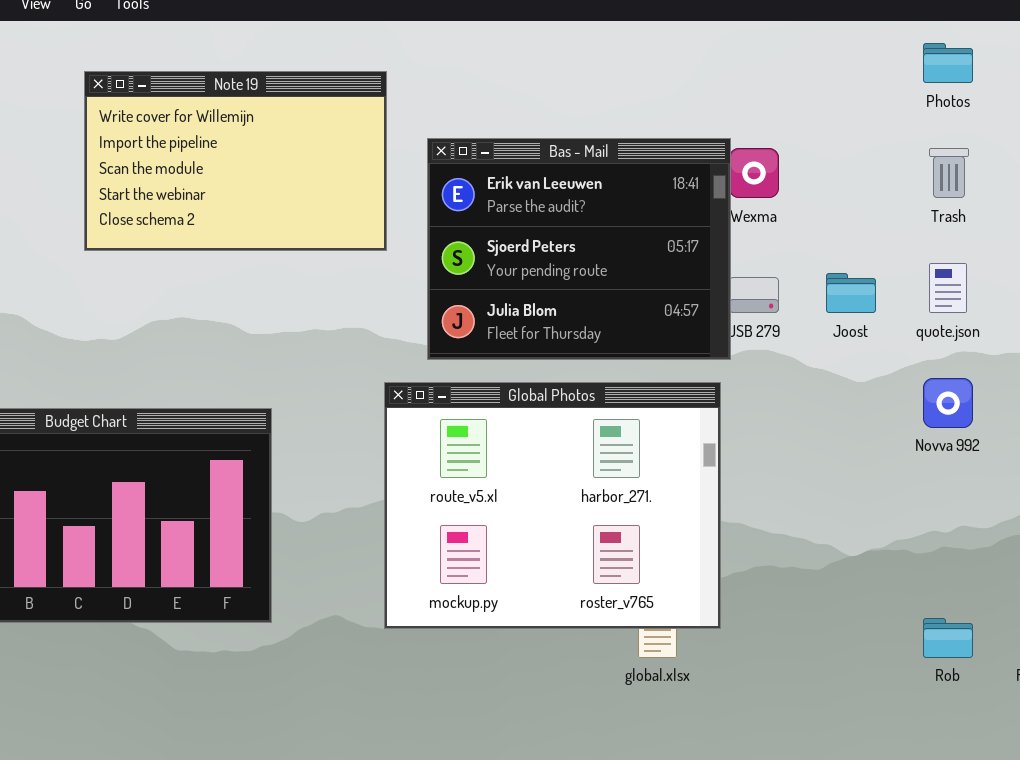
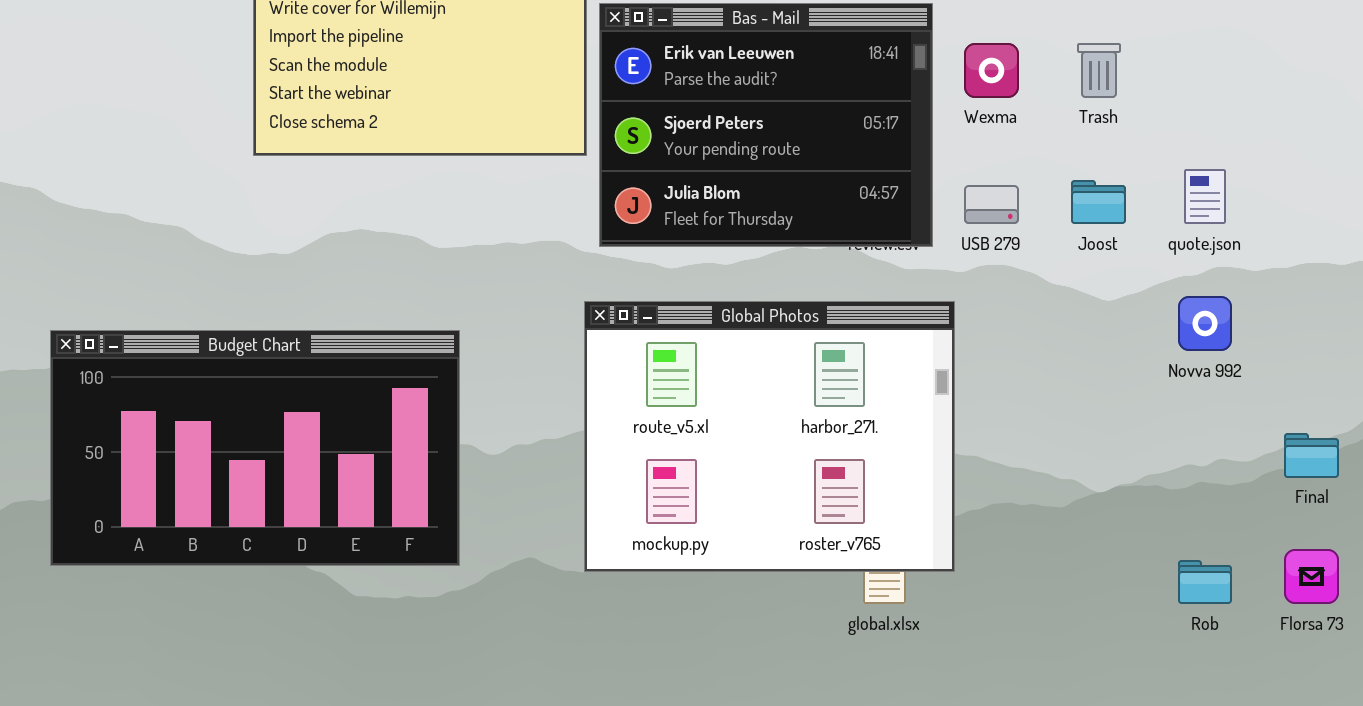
Bas - Mail: [427,138,731,360] -> [599,3,933,247], moved
Trash: [929,148,969,198] -> [1077,43,1121,98], moved

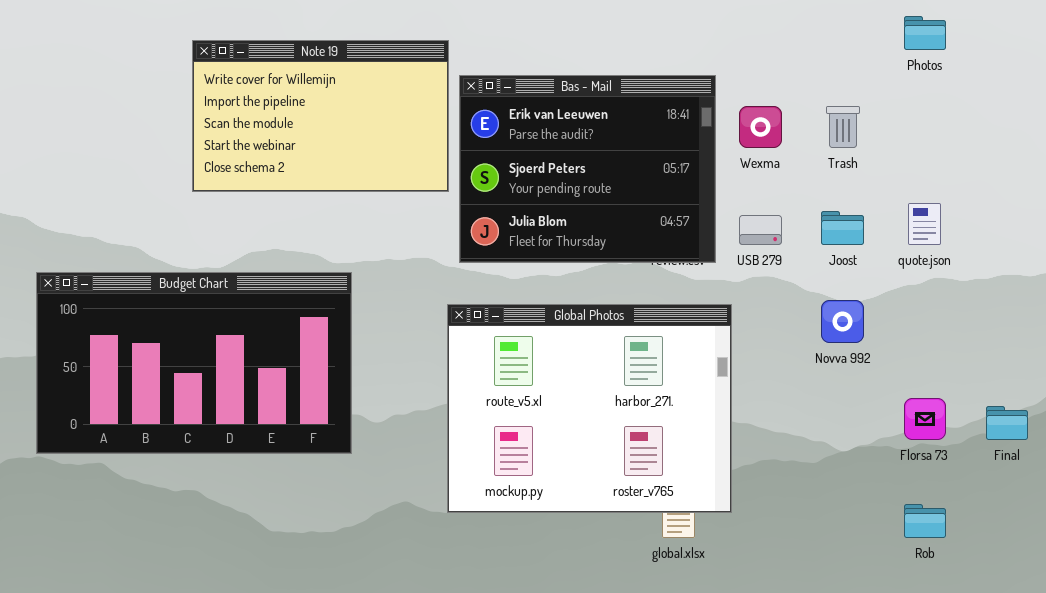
Novva 992: [1178,296,1232,351] -> [821,300,864,343], moved
Budget Chart: [50,330,460,566] -> [36,272,352,454], moved
Florsa 73: [1284,549,1339,604] -> [904,398,946,440], moved

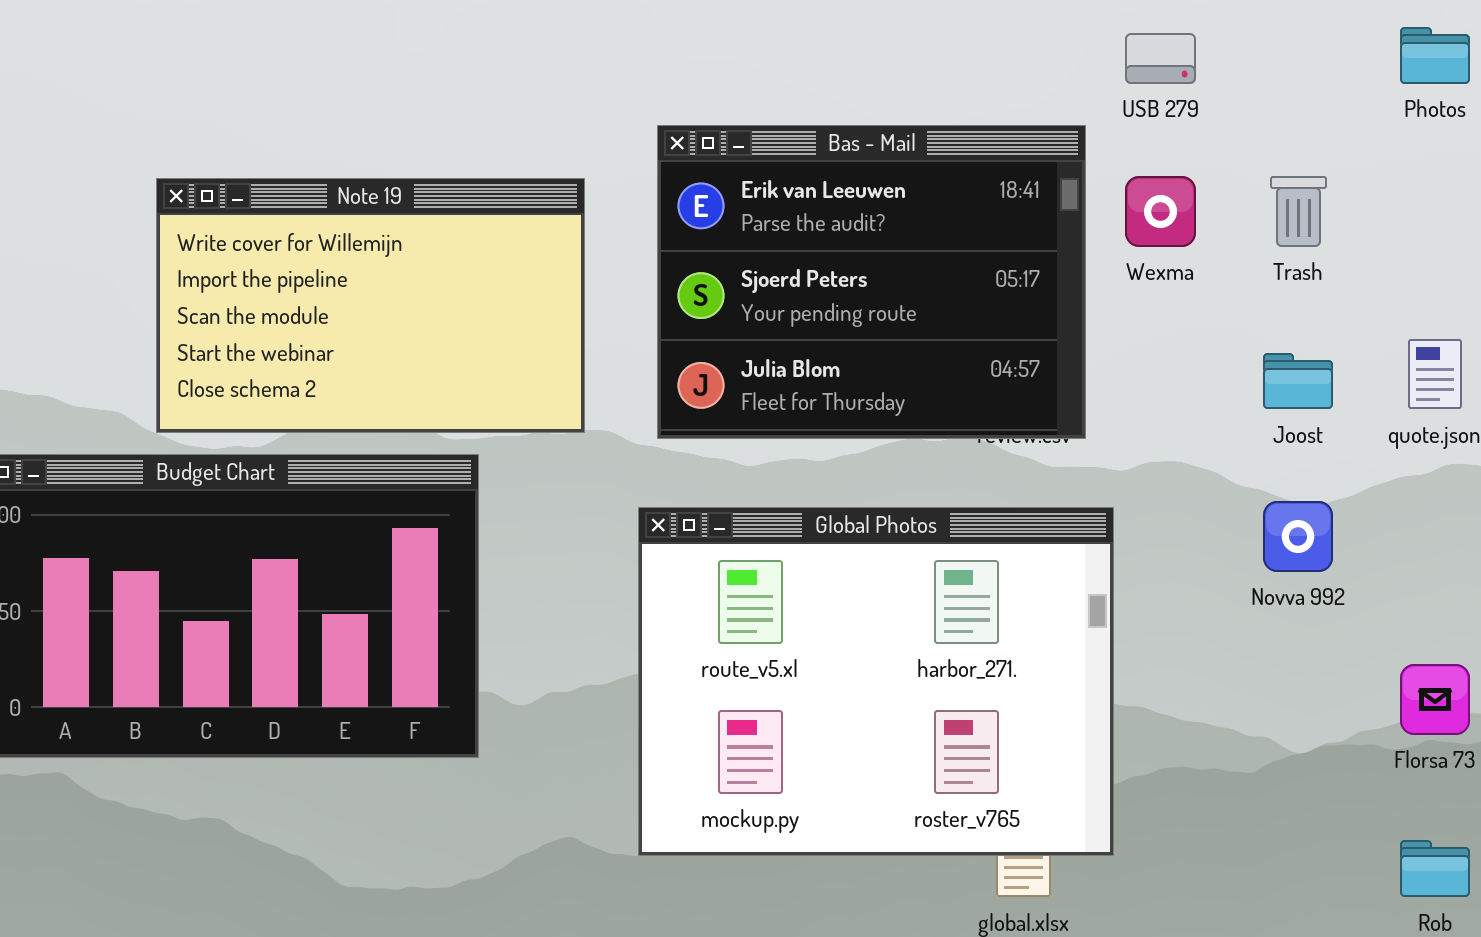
Note 19: [192,40,449,192] -> [156,178,585,433], moved
USB 279: [739,215,782,245] -> [1125,33,1196,84], moved

